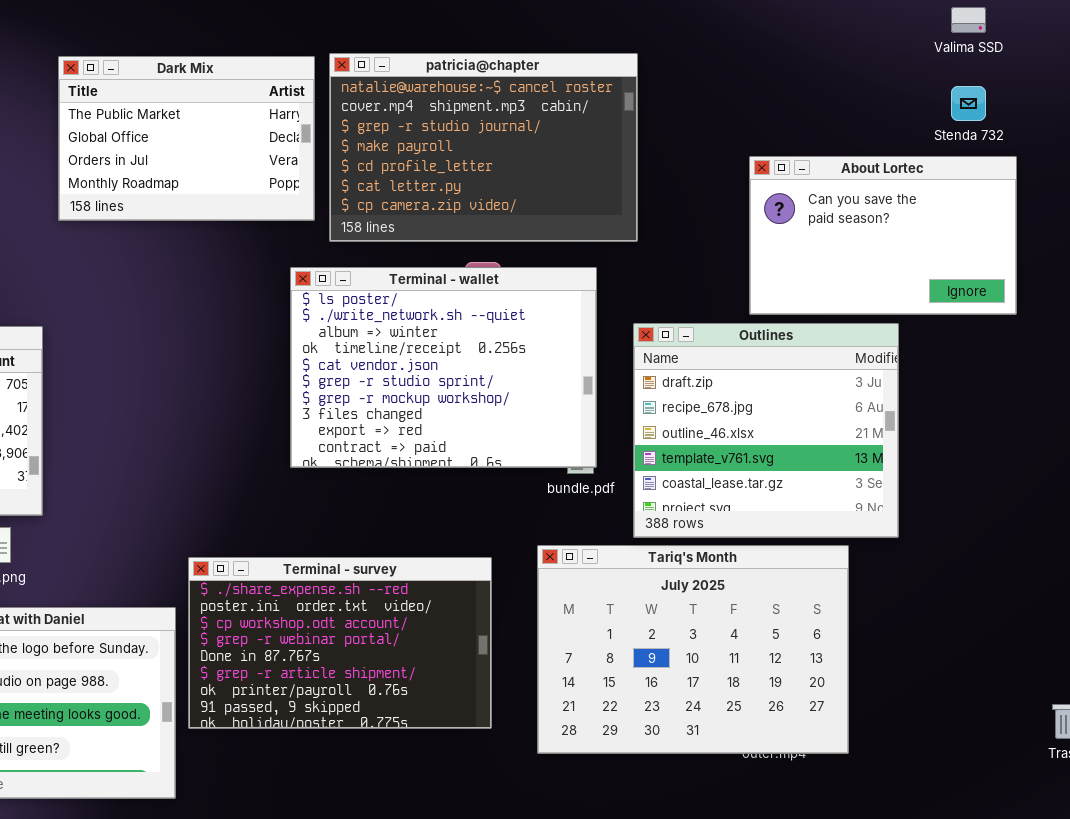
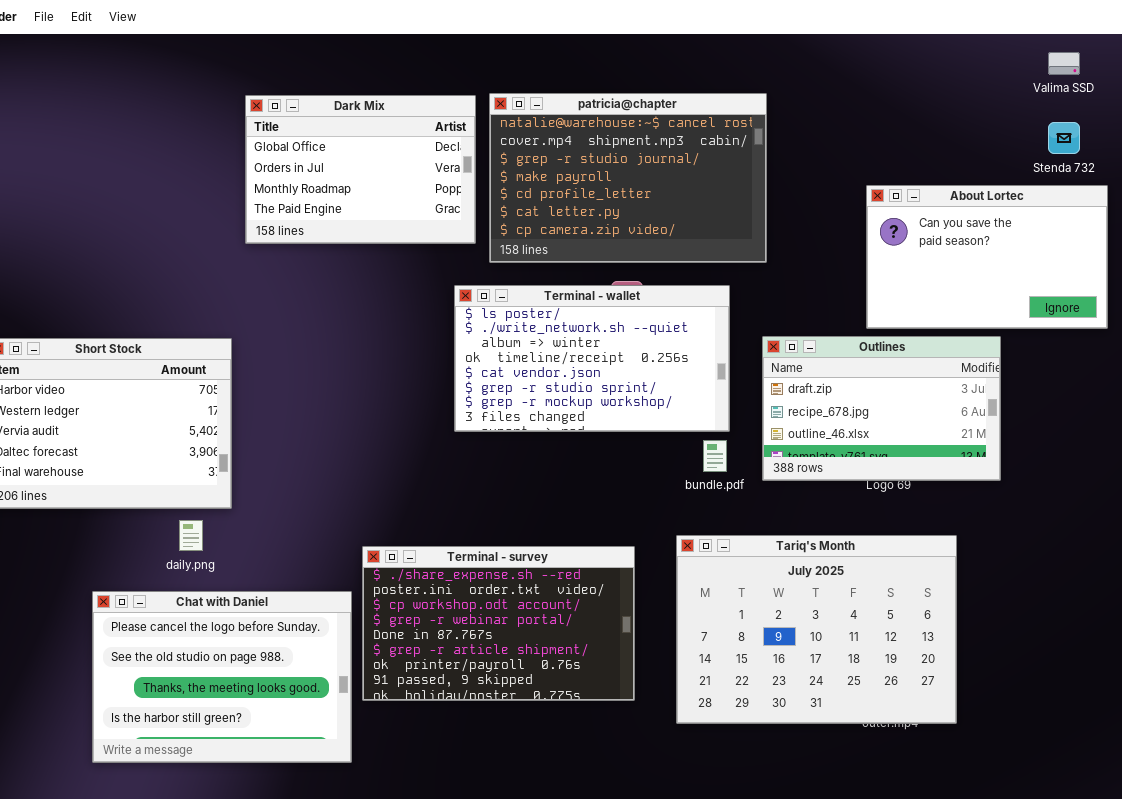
Dark Mix: [58,56,315,221] -> [245,95,476,244], scrolled down 1 row
Terminal - wallet: [290,267,597,468] -> [454,285,730,432], resized
Outlines: [633,323,899,538] -> [762,336,1001,481], resized

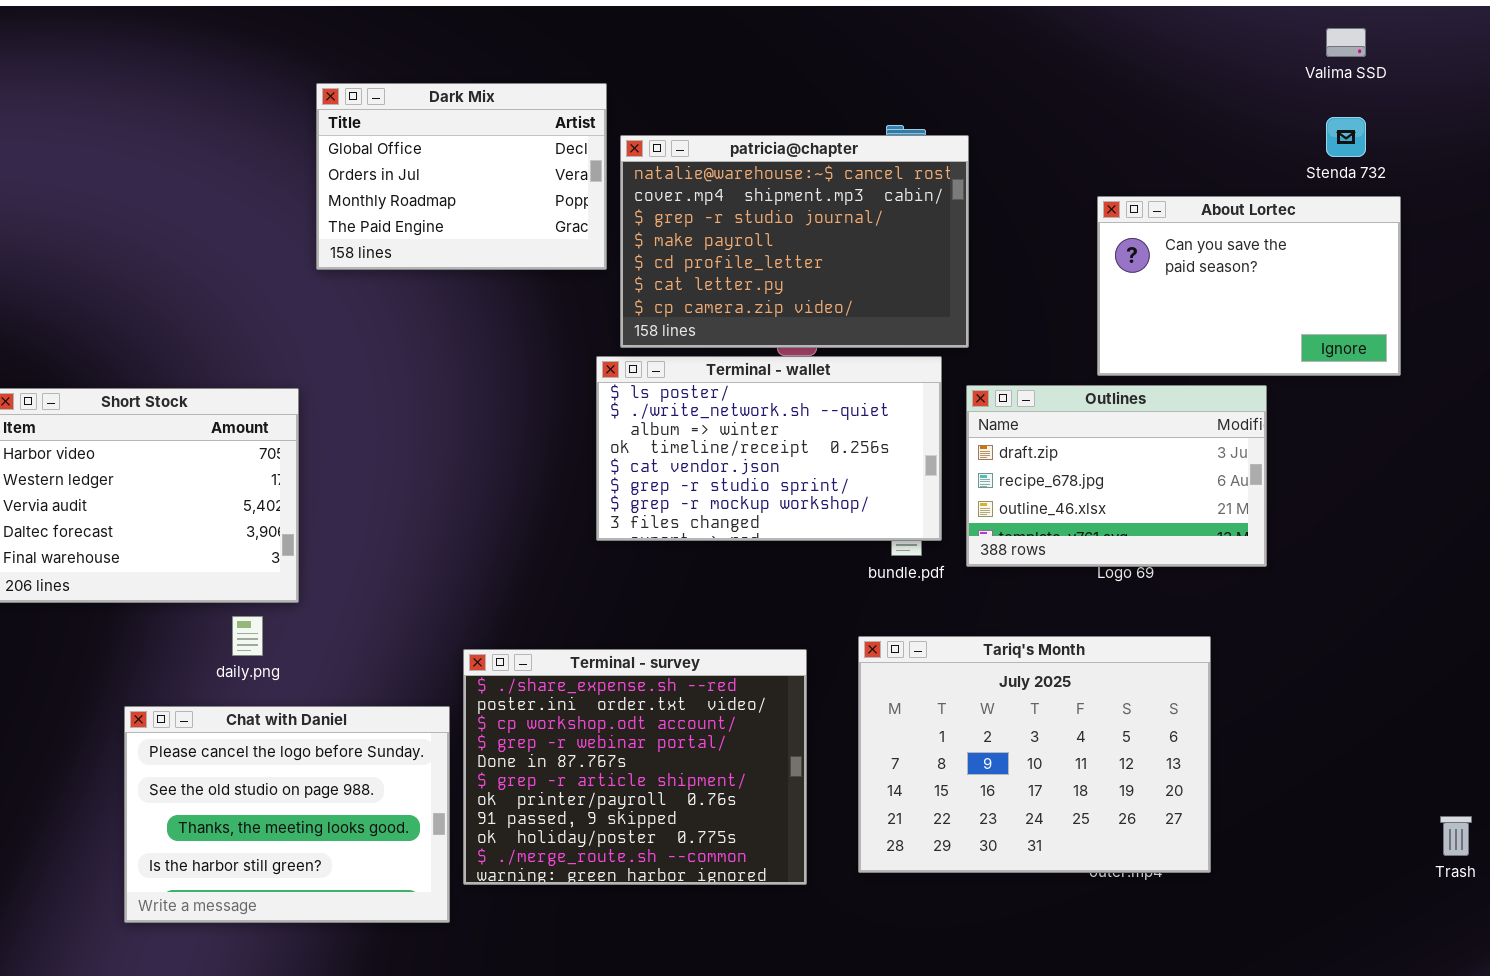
patricia@chapter: [489,93,767,263] -> [620,135,969,348], moved
Terminal - wallet: [454,285,730,432] -> [596,356,942,541], moved
Terminal - survey: [362,546,635,701] -> [463,649,807,885], resized

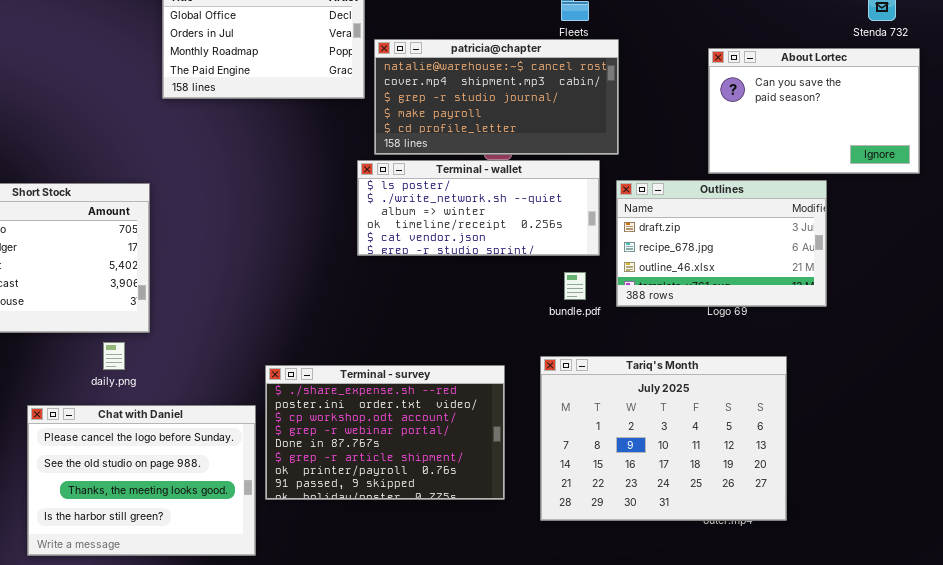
patricia@chapter: [620,135,969,348] -> [374,39,619,155], resized
Terminal - wallet: [596,356,942,541] -> [357,160,600,256], resized
Terminal - survey: [463,649,807,885] -> [265,365,505,500], resized

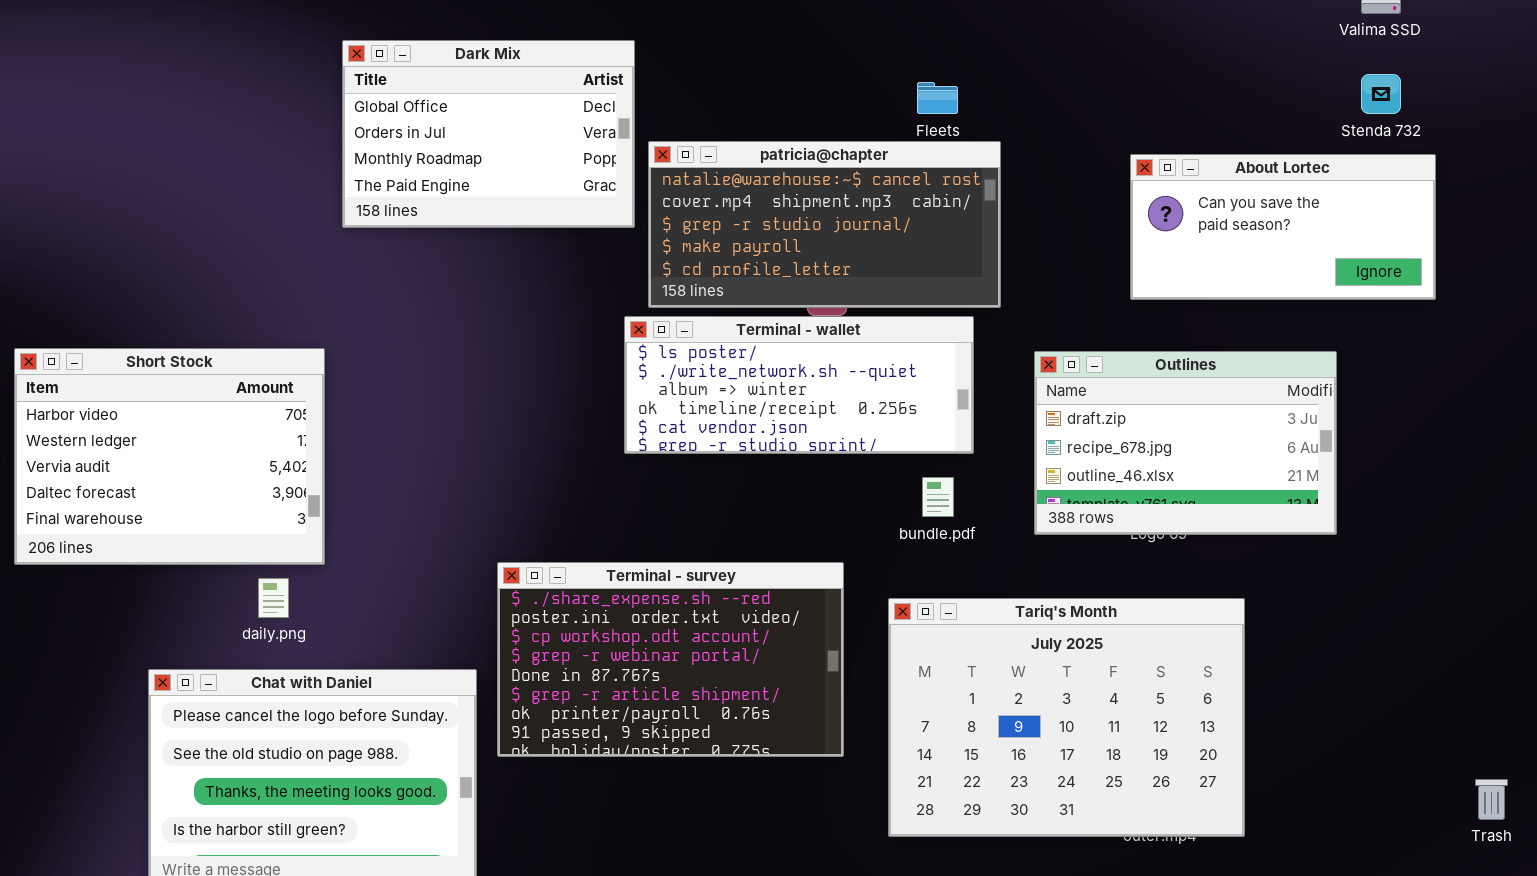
About Lortec: [708,48,920,174] -> [1130,154,1436,300], resized
Outlines: [616,180,827,307] -> [1034,351,1337,535], moved
Terminal - survey: [265,365,505,500] -> [497,562,844,757], moved

